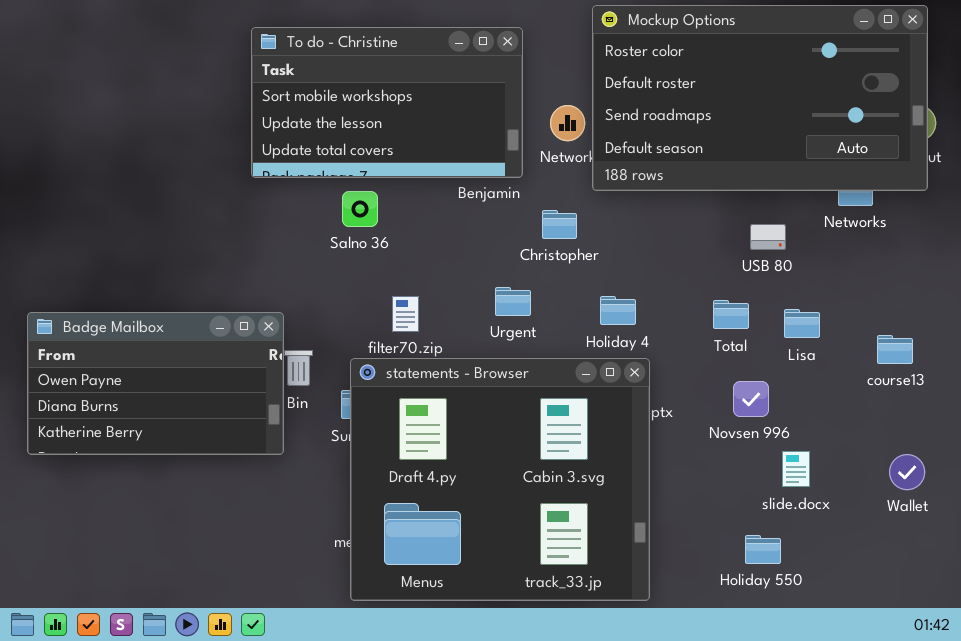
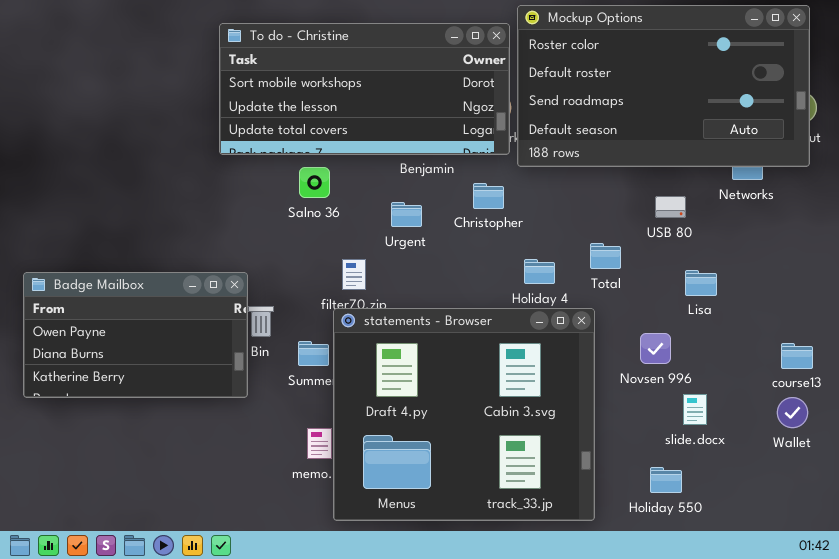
To do - Christine: [251,27,523,178] -> [219,23,510,155], resized
Urgent: [495,287,531,316] -> [391,202,422,227], moved
Total: [713,300,749,329] -> [590,243,621,269], moved
course13: [877,335,913,364] -> [781,343,813,369], moved
statements - Browser: [350,358,650,601] -> [333,308,595,521], moved

